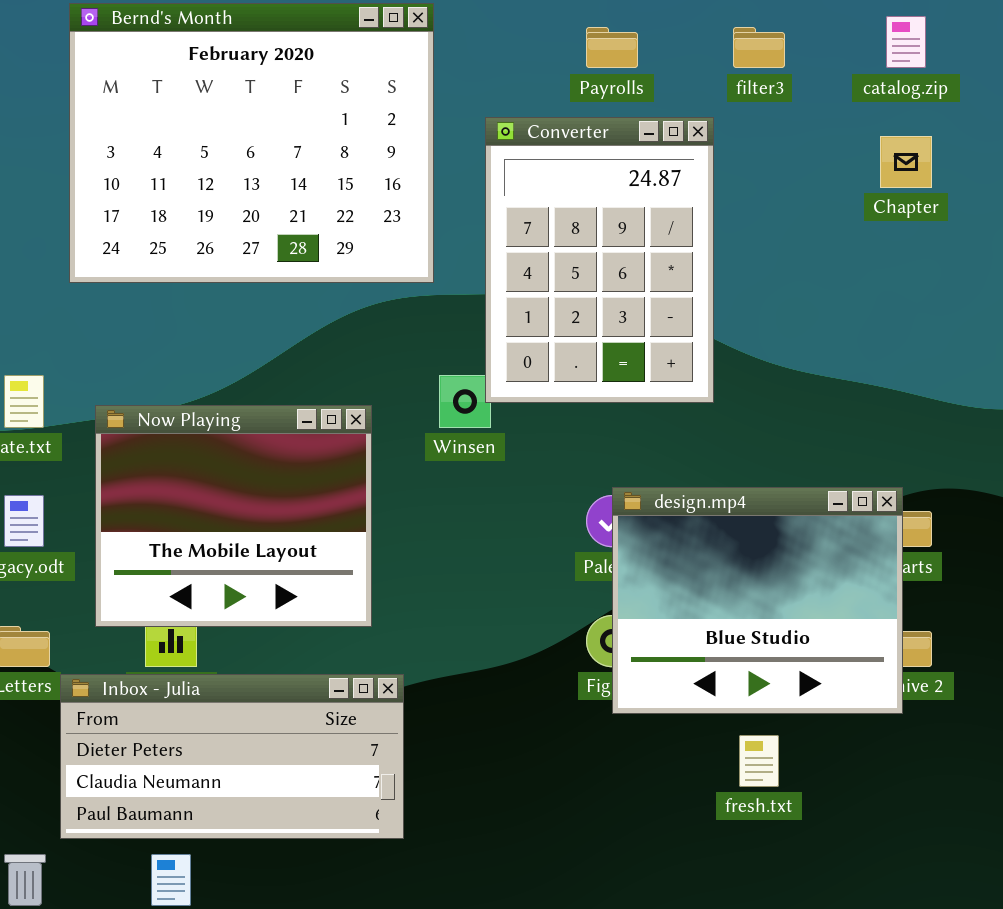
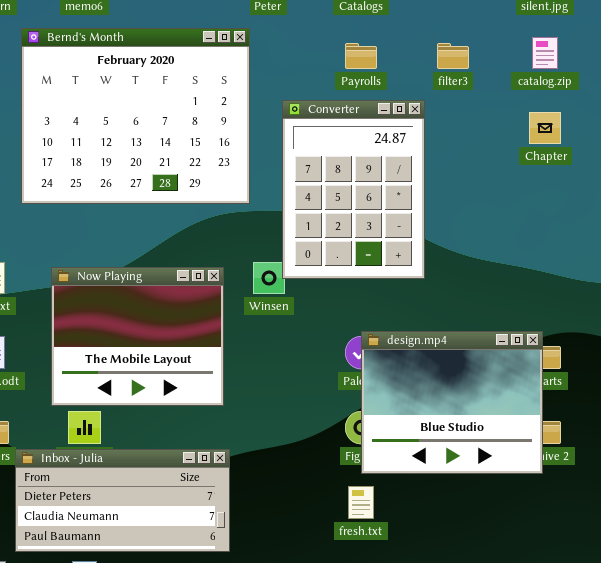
Now Playing: [95,405,372,627] -> [51,267,224,406], moved
fresh.txt: [739,735,779,787] -> [348,486,374,519], moved

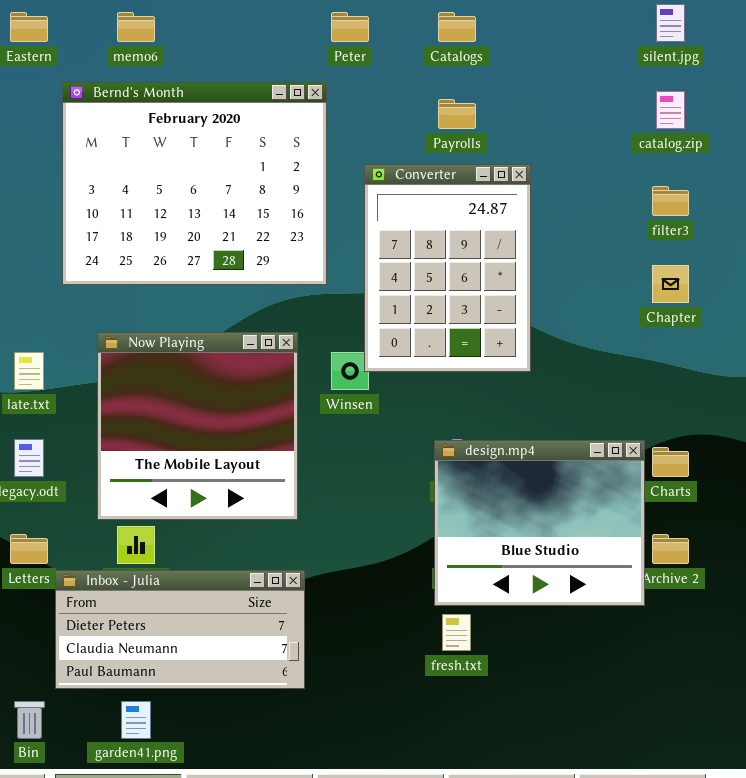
filter3: [437,43,469,69] -> [652,186,689,216], moved
Chapter: [529,112,561,144] -> [652,265,689,303], moved
Now Playing: [51,267,224,406] -> [97,332,298,520], resized
design.mp4: [361,331,543,474] -> [434,440,645,606], moved

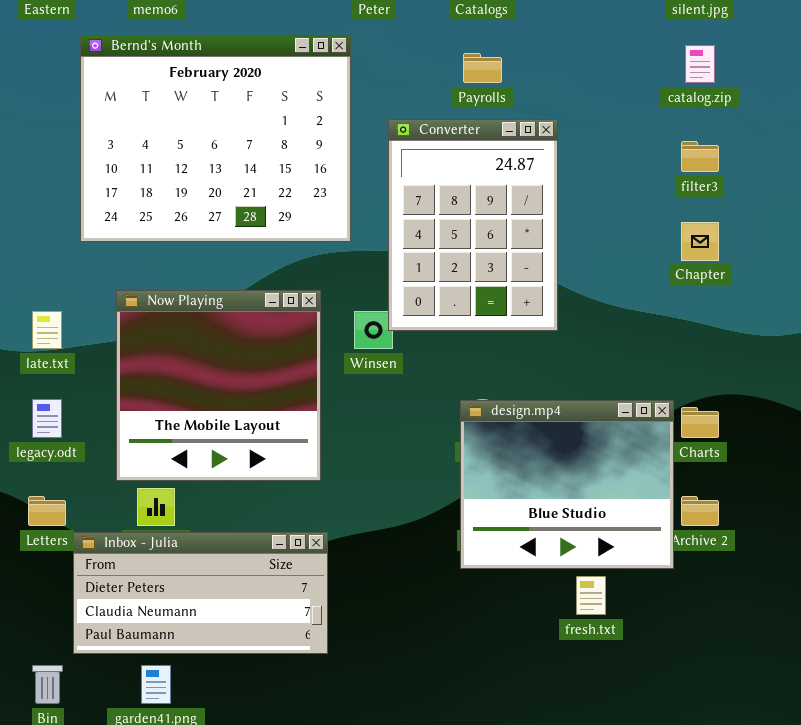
fresh.txt: [442,614,471,651] -> [576,576,606,615], moved

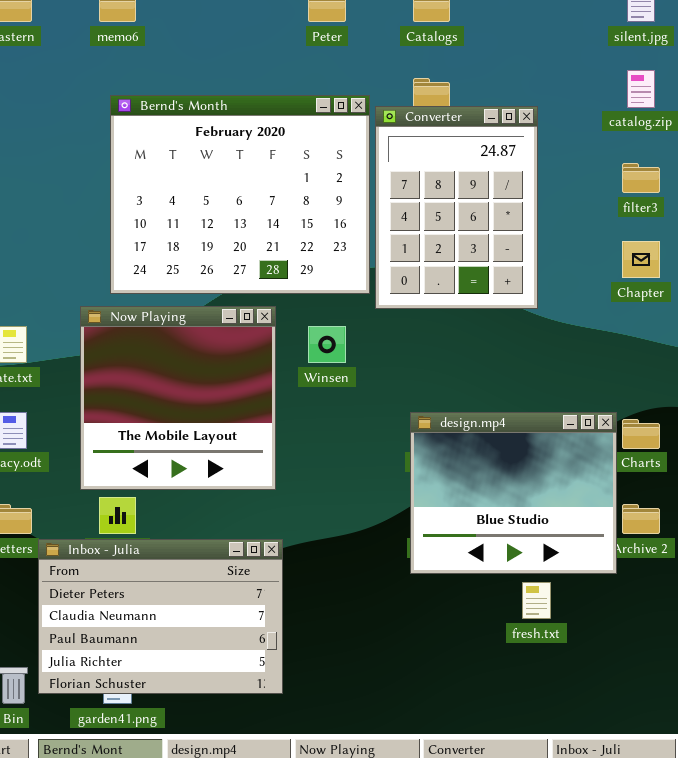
Bernd's Month: [80,35,351,242] -> [110,95,370,294], moved
Converter: [388,119,558,331] -> [375,106,538,309], moved
Inbox - Julia: [73,532,328,654] -> [38,539,283,694], resized

